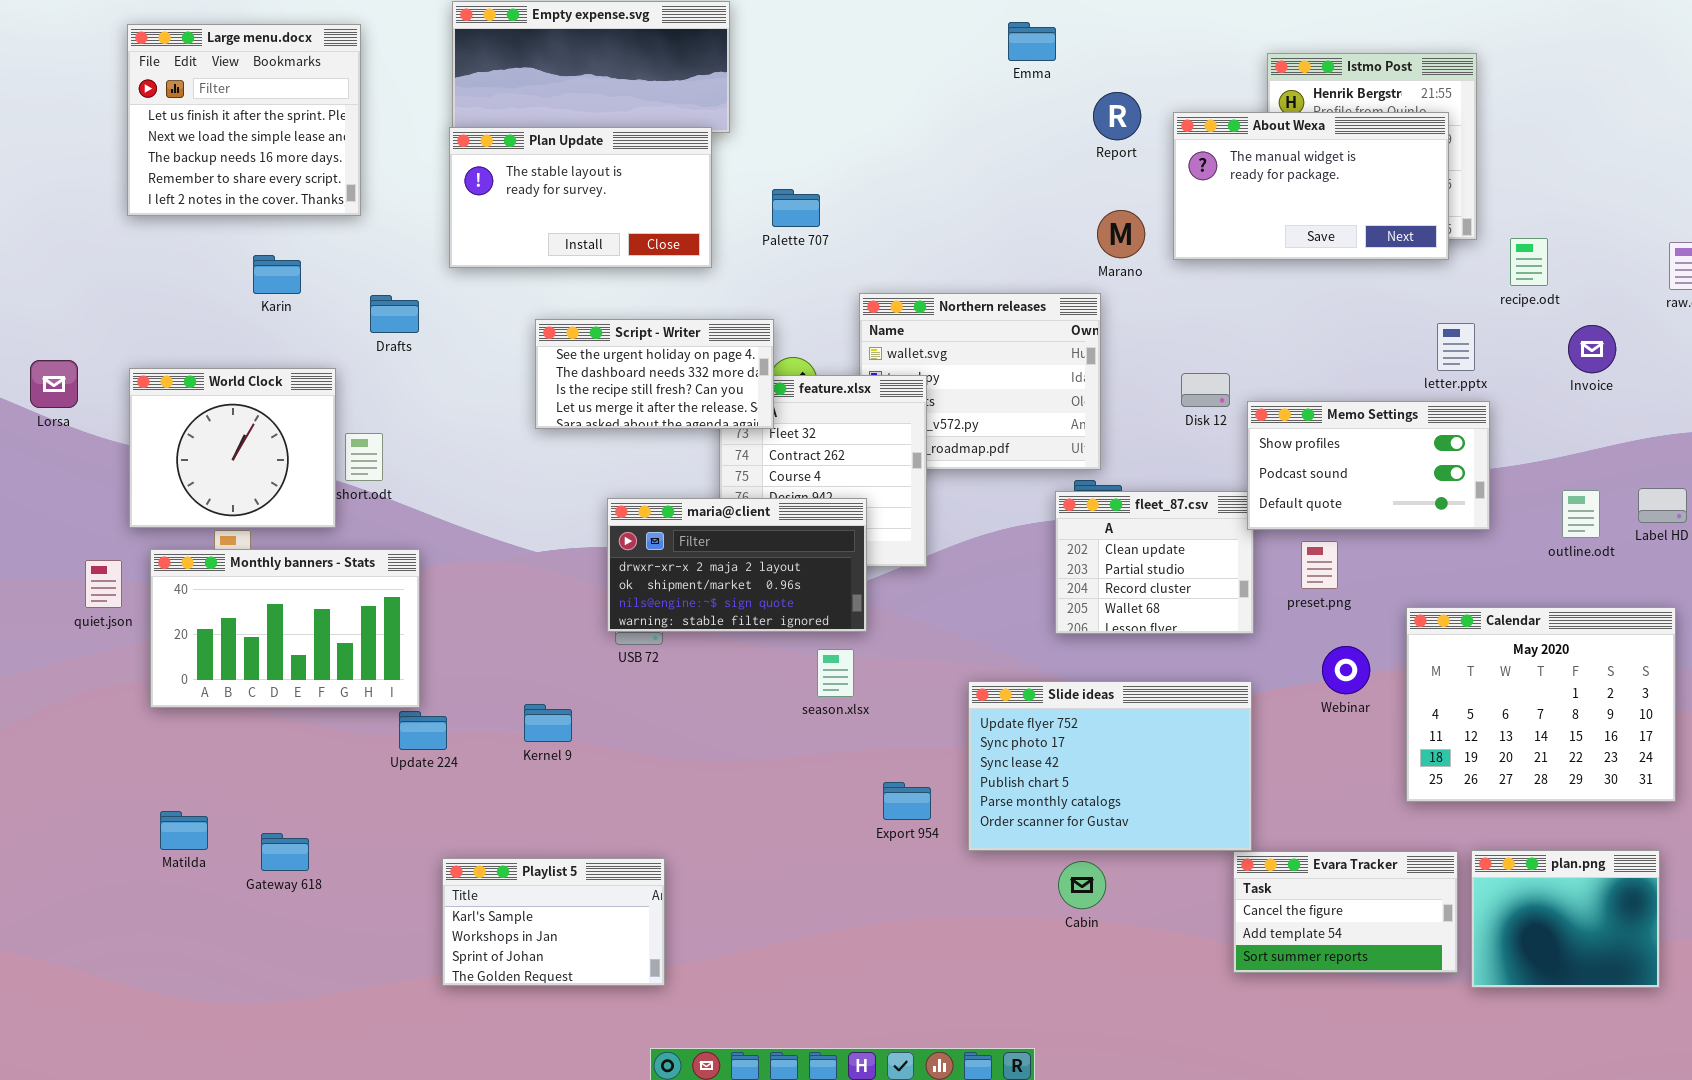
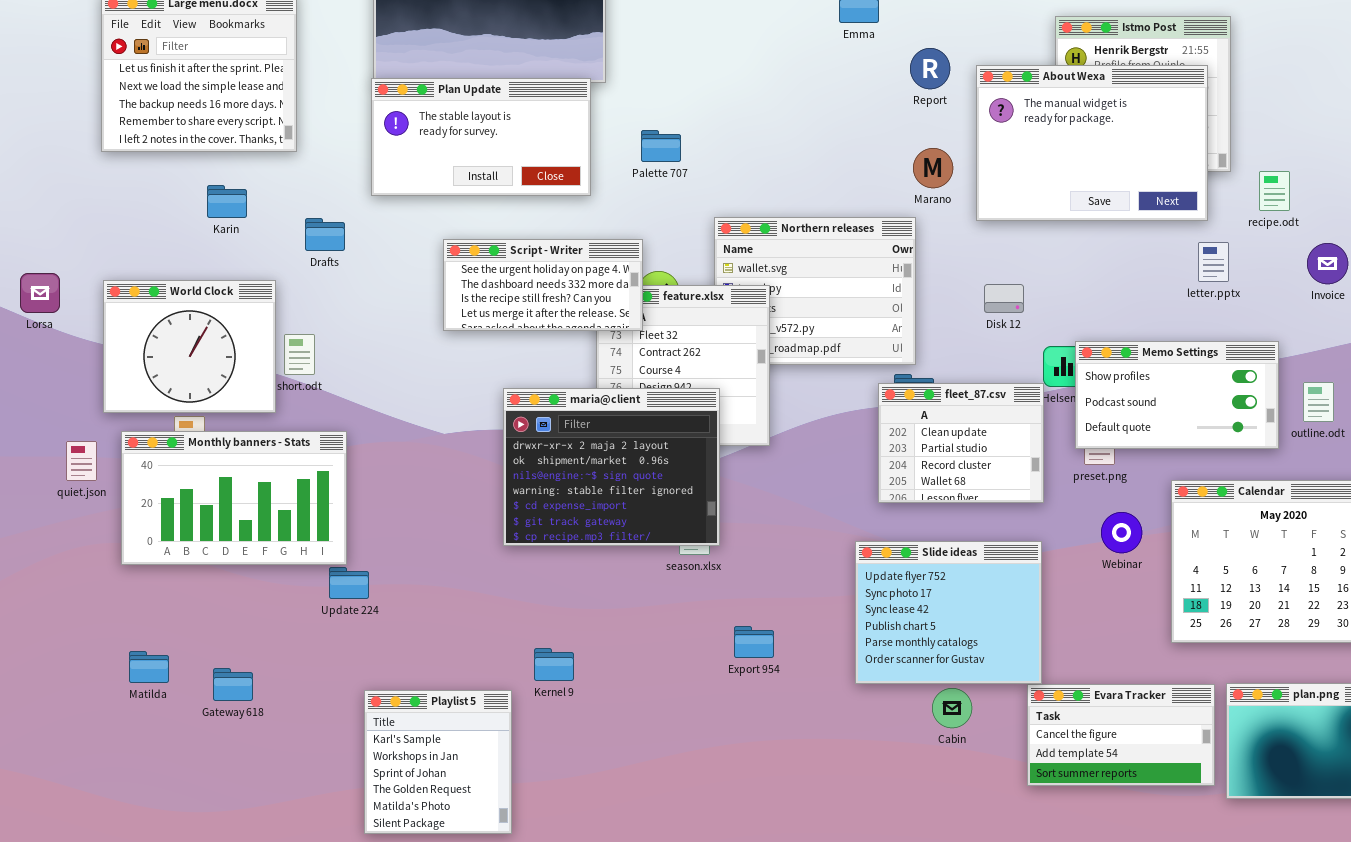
About Wexa: [1173,112,1449,260] -> [976,65,1208,221], resized
Memo Settings: [1247,401,1490,530] -> [1075,341,1279,449], moved
maria@client: [607,498,867,632] -> [503,388,720,546], resized
Slide ideas: [968,681,1252,851] -> [855,541,1042,684], resized
Kernel 9: [524,704,572,742] -> [534,648,574,681], moved
Playlist 5: [442,858,665,986] -> [364,690,512,834], resized
Cabin: [1058,861,1106,909] -> [932,688,972,728], moved

